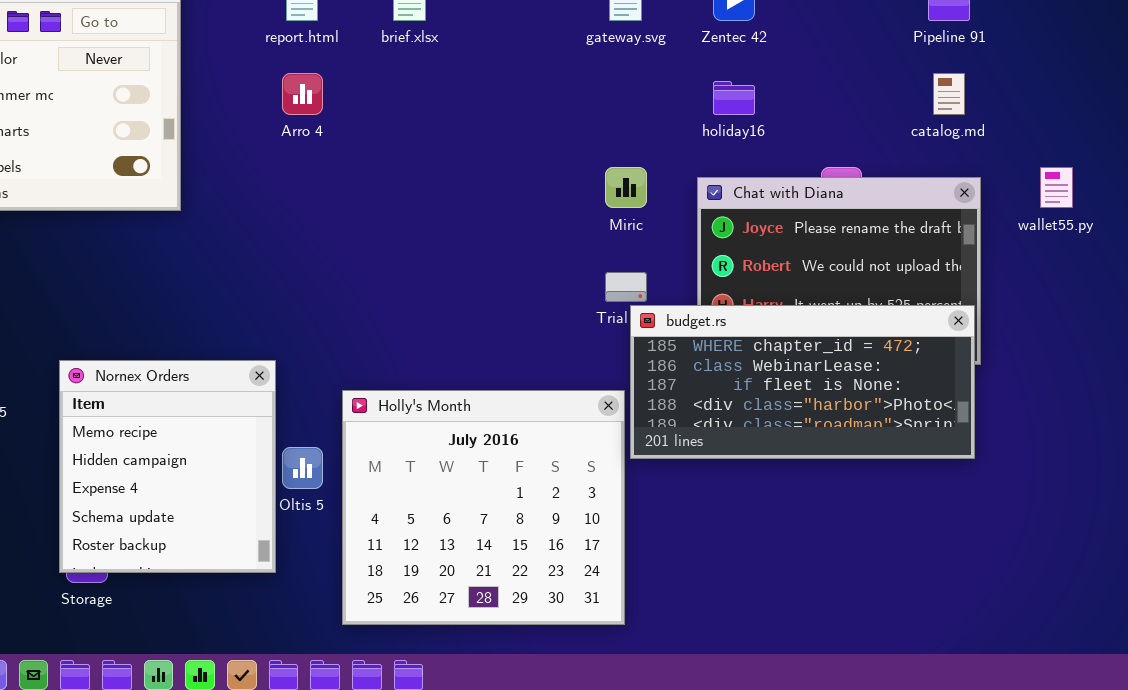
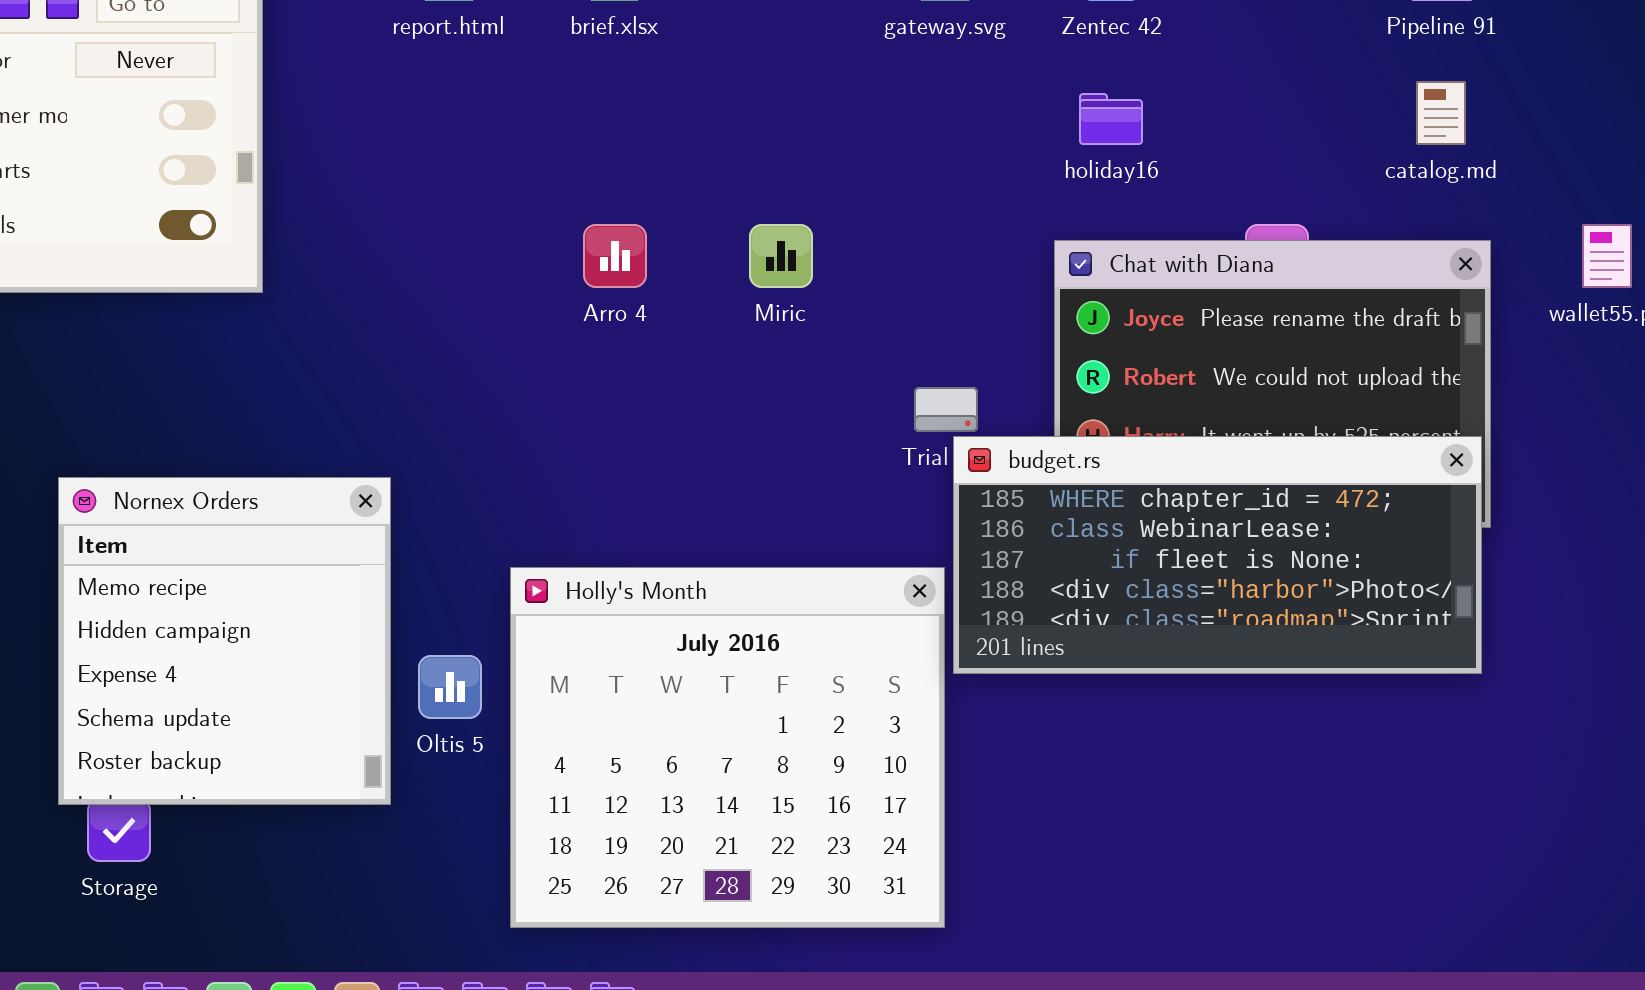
Arro 4: [282,73,323,115] -> [583,224,647,288], moved
Miric: [605,167,647,208] -> [749,224,813,288], moved
Nornex Orders: [59,360,276,573] -> [58,477,391,805], moved

